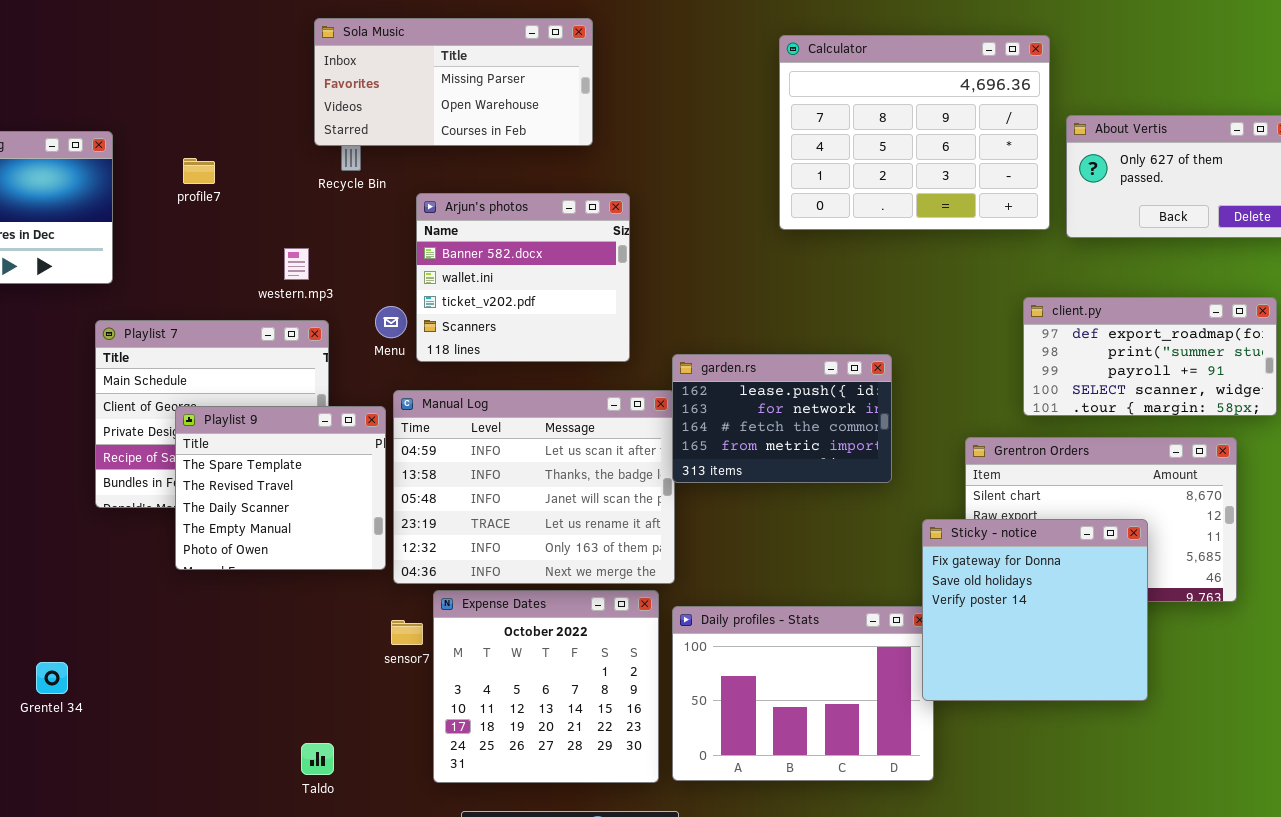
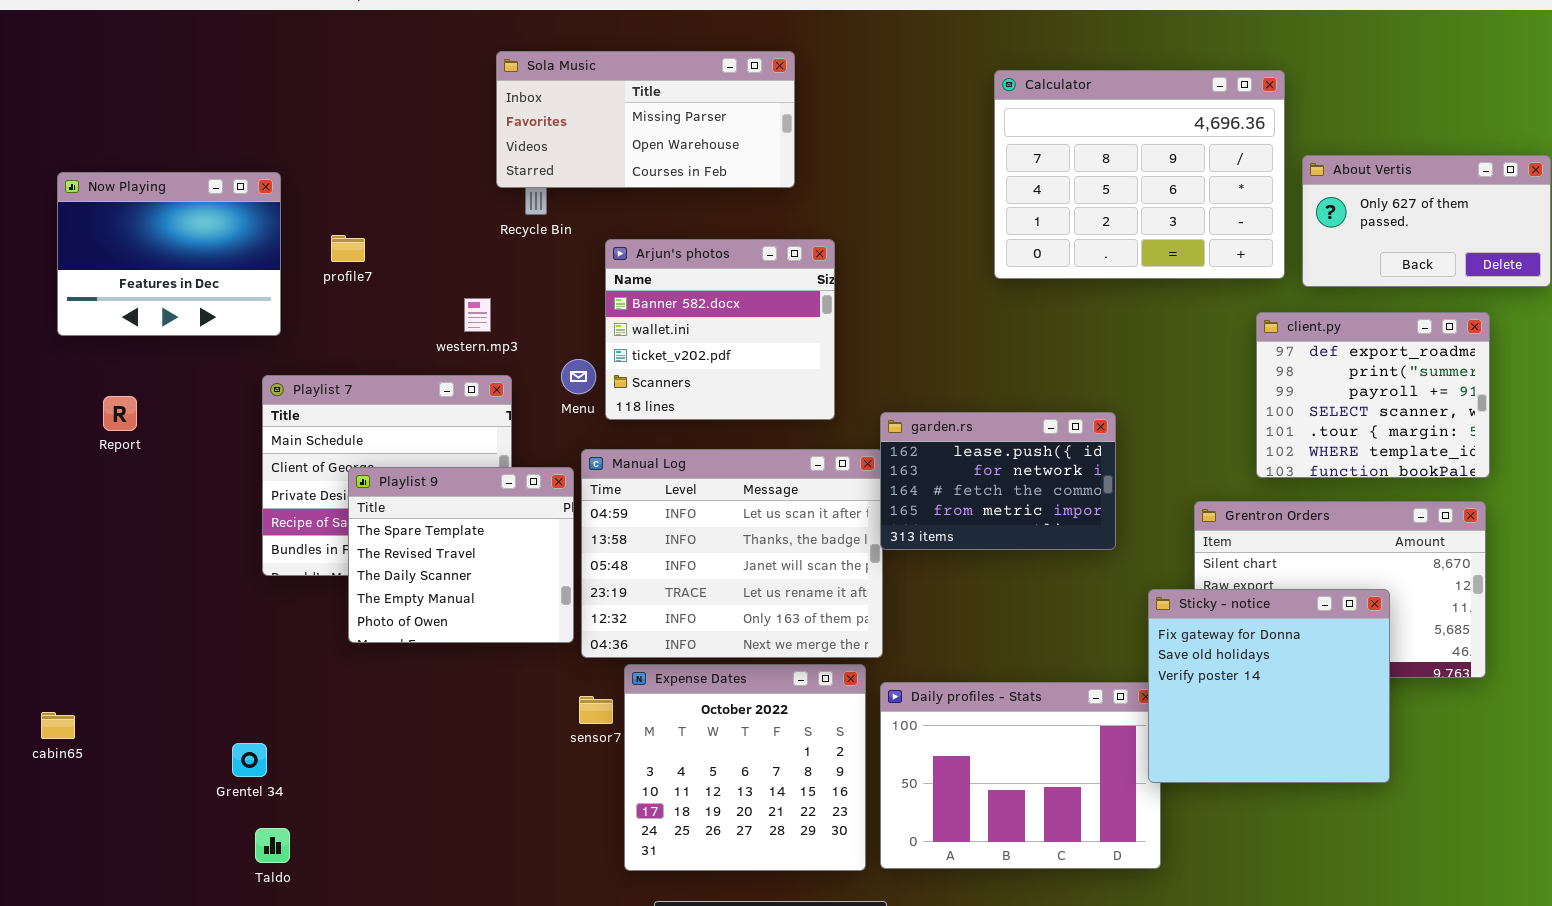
profile7: [183,158,215,184] -> [331,235,365,262], moved
client.py: [1023,297,1277,416] -> [1256,312,1490,478], resized
Grentel 34: [36,662,68,694] -> [232,743,267,777], moved
Taldo: [301,743,334,775] -> [255,828,290,863], moved

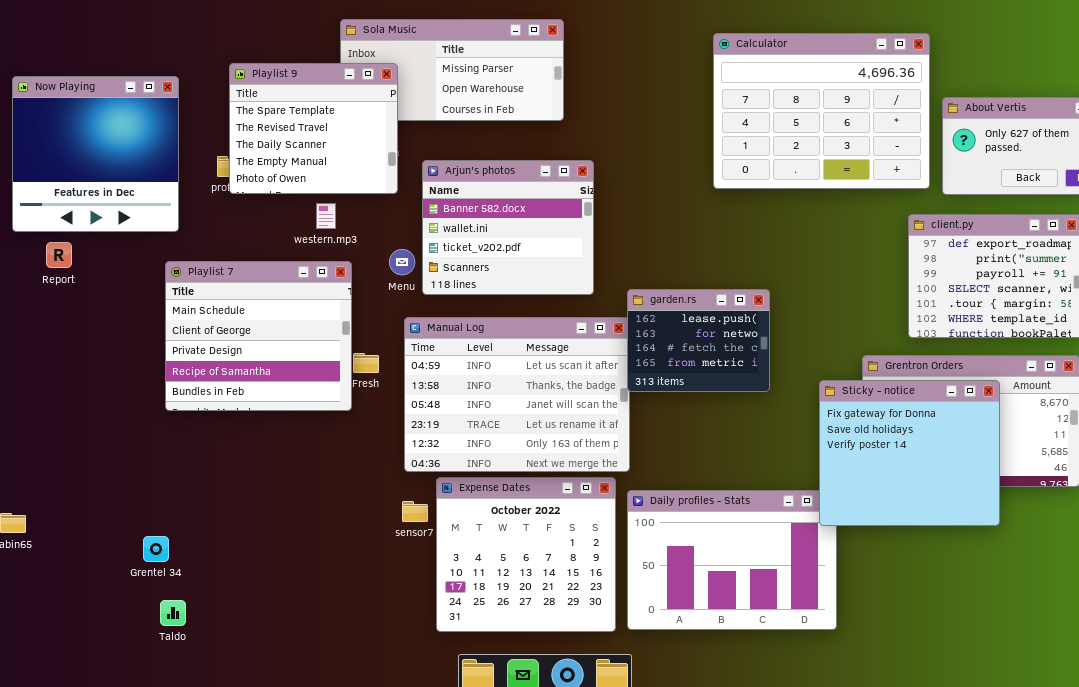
Now Playing: [57,172,281,336] -> [12,76,179,232], resized
Report: [103,396,137,431] -> [46,242,72,268], moved
garden.rs: [880,412,1116,550] -> [627,289,770,392], resized
Playlist 9: [348,467,574,643] -> [229,63,398,194], moved
Sticky - notice: [1148,589,1390,783] -> [819,380,1000,526], moved

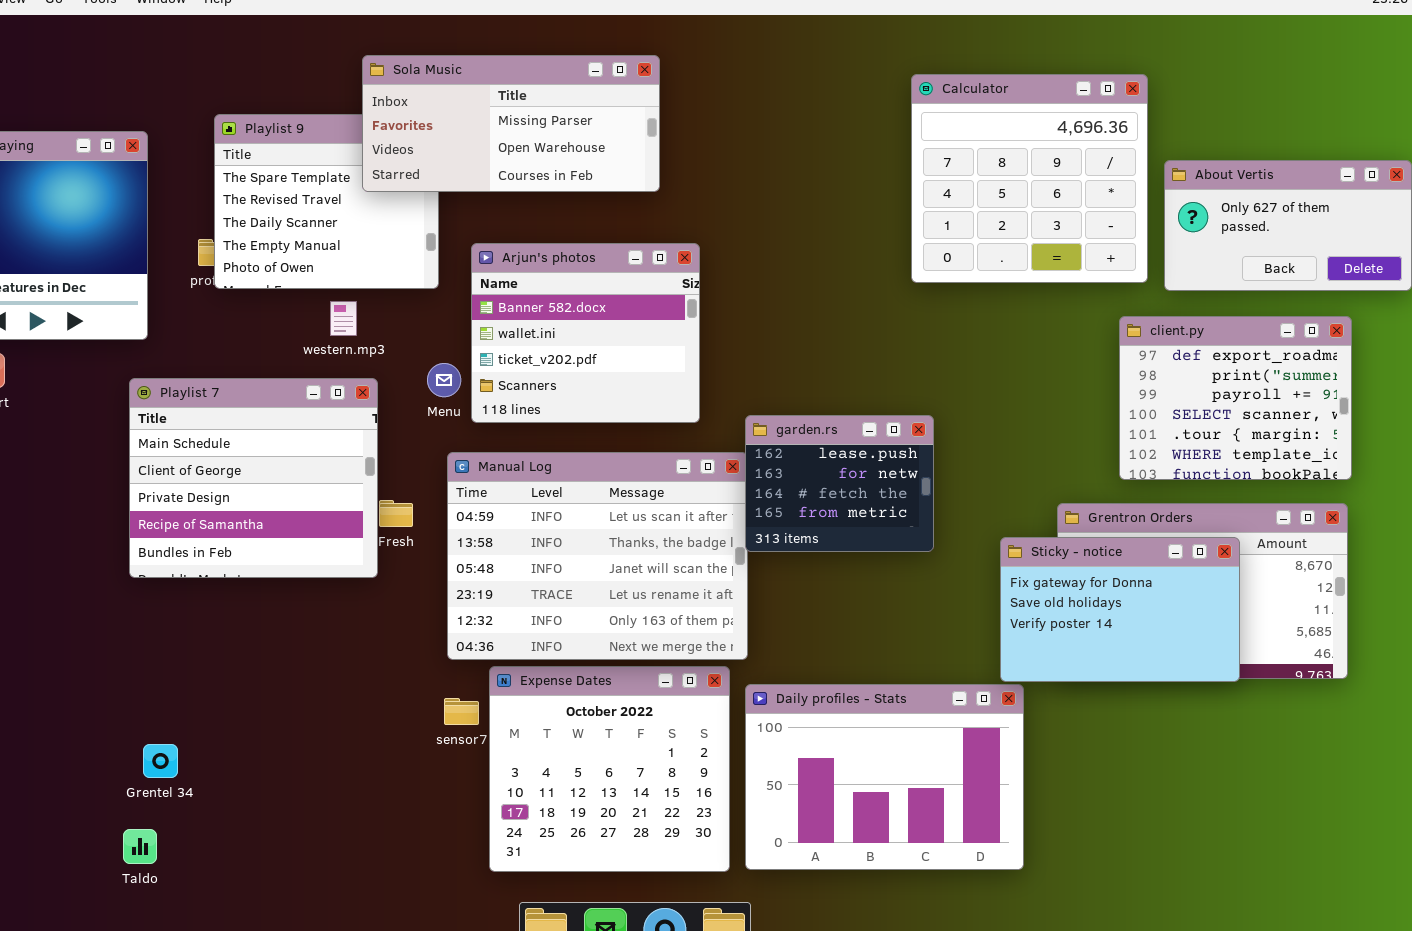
Sola Music: [340,19,564,121] -> [362,55,660,192], raised
Calculator: [713,33,930,189] -> [911,74,1148,283], resized
Sticky - notice: [819,380,1000,526] -> [1000,537,1240,682], resized
Grentel 34: [143,536,169,562] -> [143,744,178,778], moved

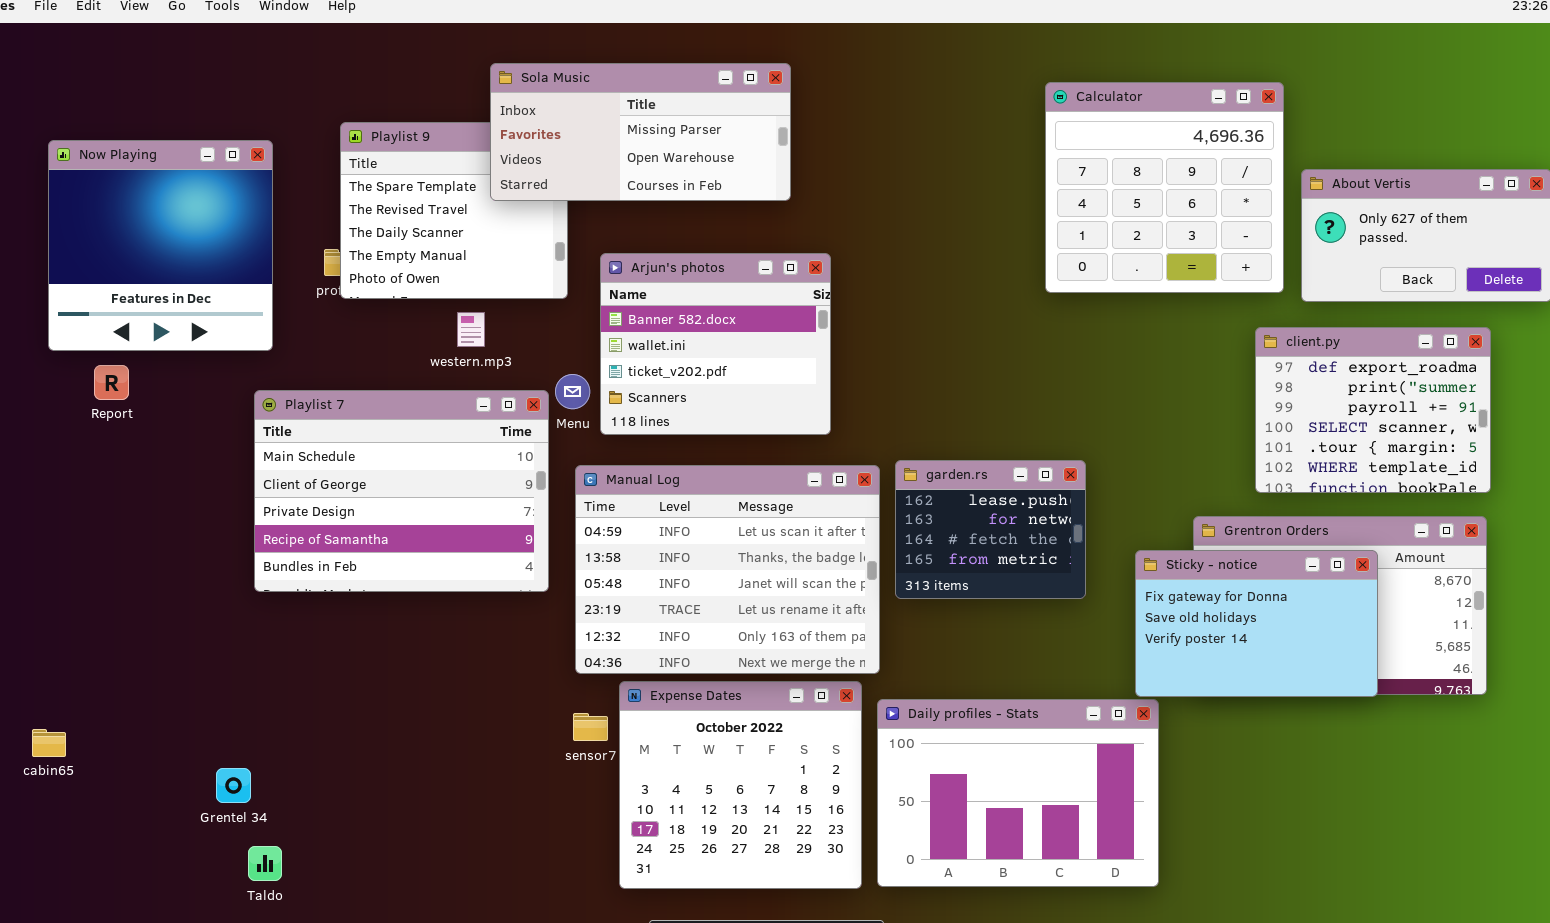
Playlist 7: [129,378,378,578] -> [254,390,549,592], resized
garden.rs: [745,415,934,552] -> [895,460,1086,599], moved
Grentel 34: [143,744,178,778] -> [216,768,251,803], moved

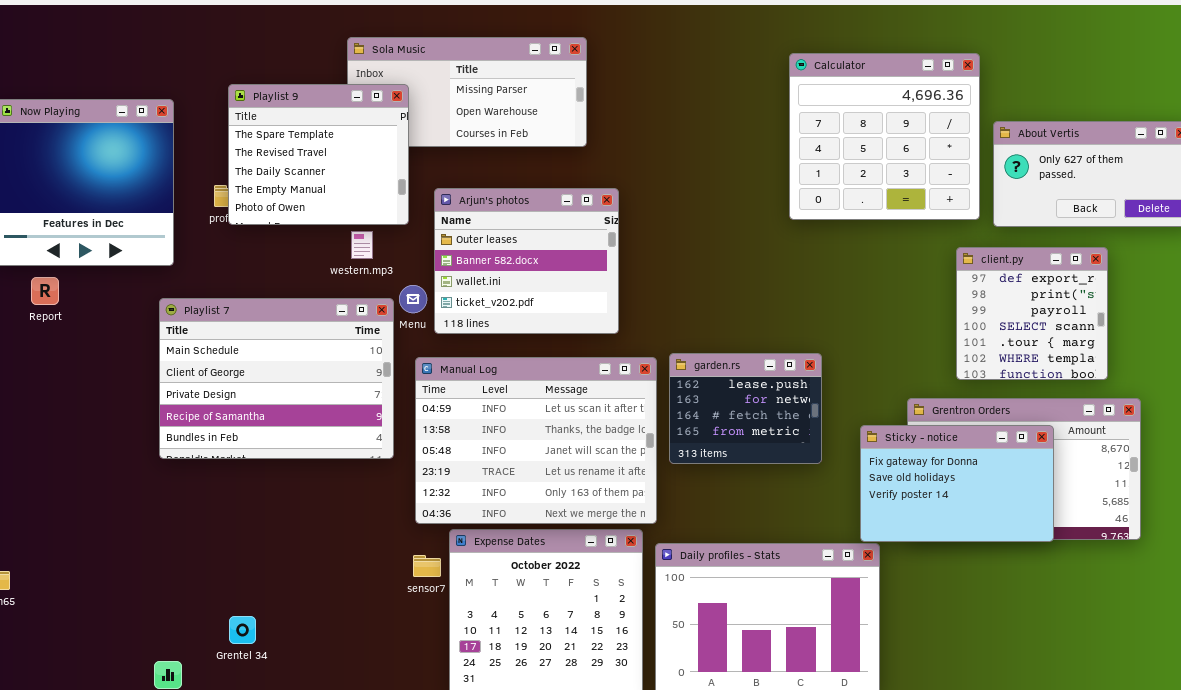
Playlist 9: [340,122,568,299] -> [228,84,409,225], raised
Arjun's photos: [600,253,831,435] -> [434,188,619,334], scrolled up 1 row
western.mp3: [457,312,485,347] -> [351,231,373,259], moved
client.py: [1255,327,1491,493] -> [956,247,1108,380], resized
Grentel 34: [216,768,251,803] -> [229,616,256,644], moved

